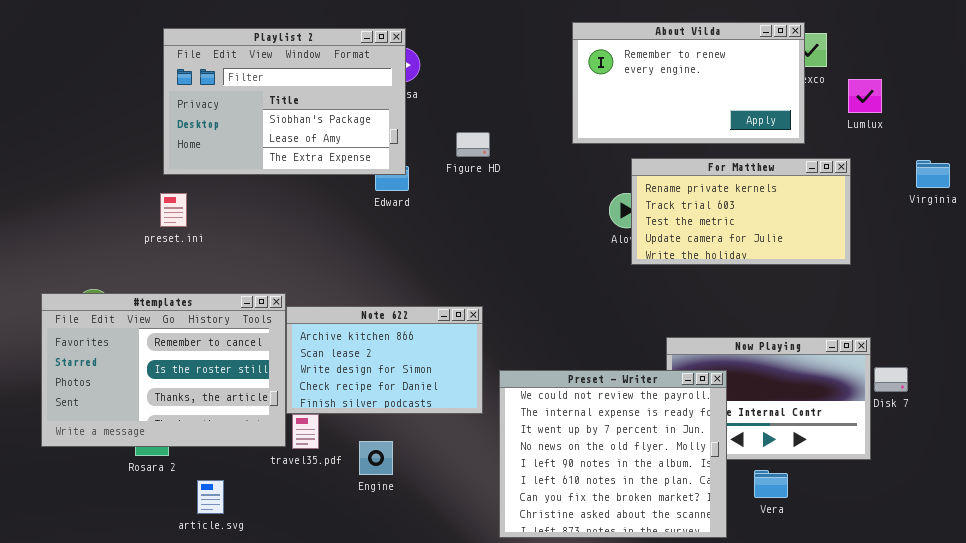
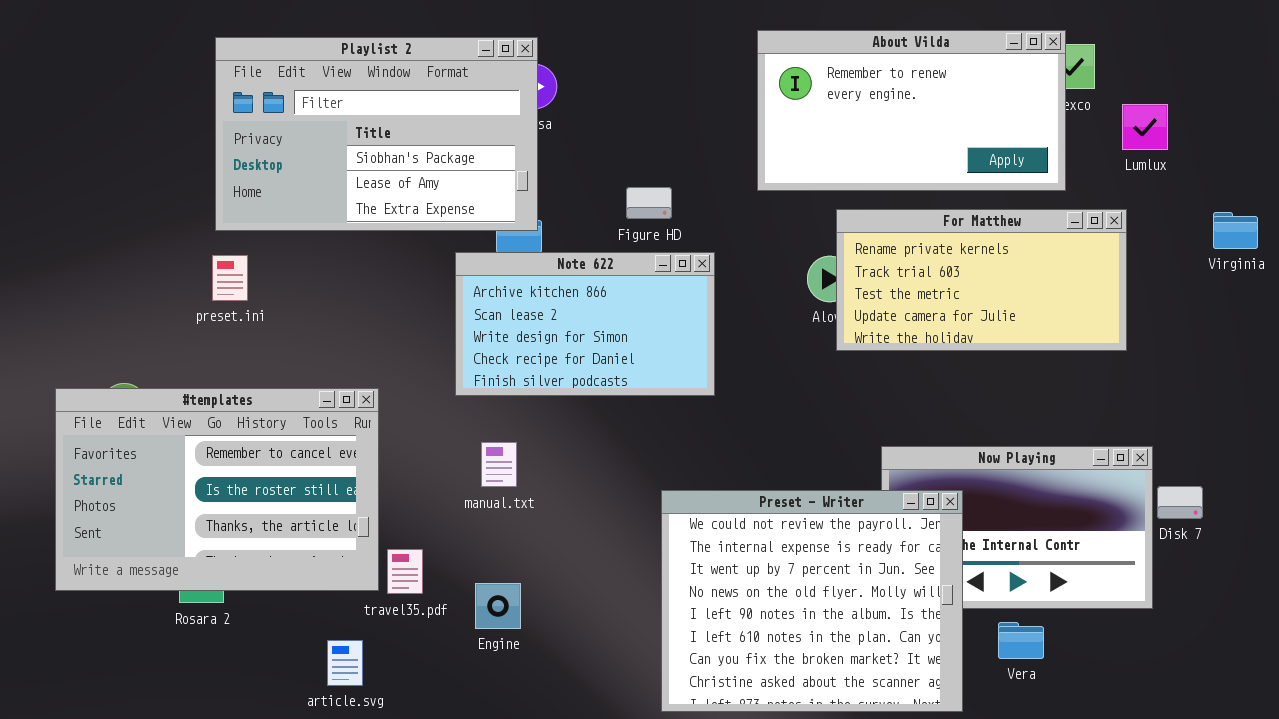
Figure HD: [456,132,490,157] -> [626,187,672,219], moved
Note 622: [286,306,483,414] -> [455,252,715,396], moved
article.svg: [197,480,224,514] -> [327,640,363,686], moved

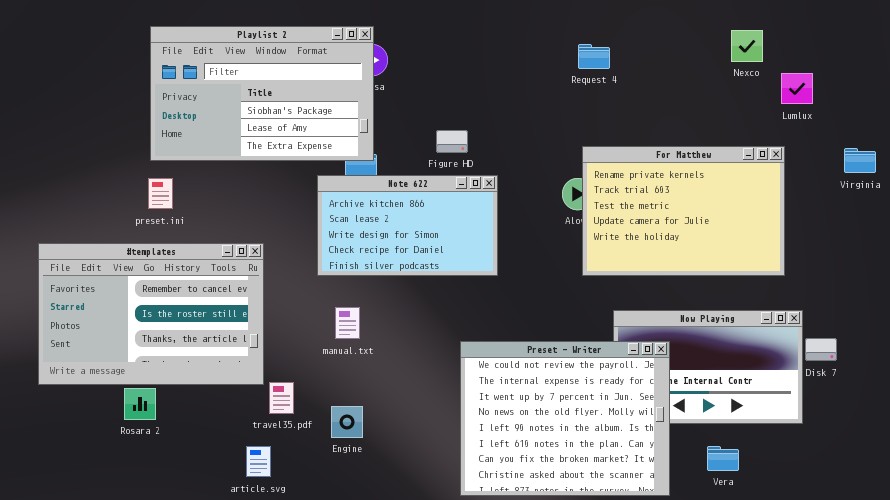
About Vilda: [757,30,1066,191] -> none, closed
For Matthew: [836,209,1127,351] -> [582,146,785,276], resized
#templates: [55,388,379,591] -> [38,243,264,385], moved
Vera: [998,622,1044,659] -> [707,446,739,471], moved
article.svg: [327,640,363,686] -> [246,446,271,477], moved

